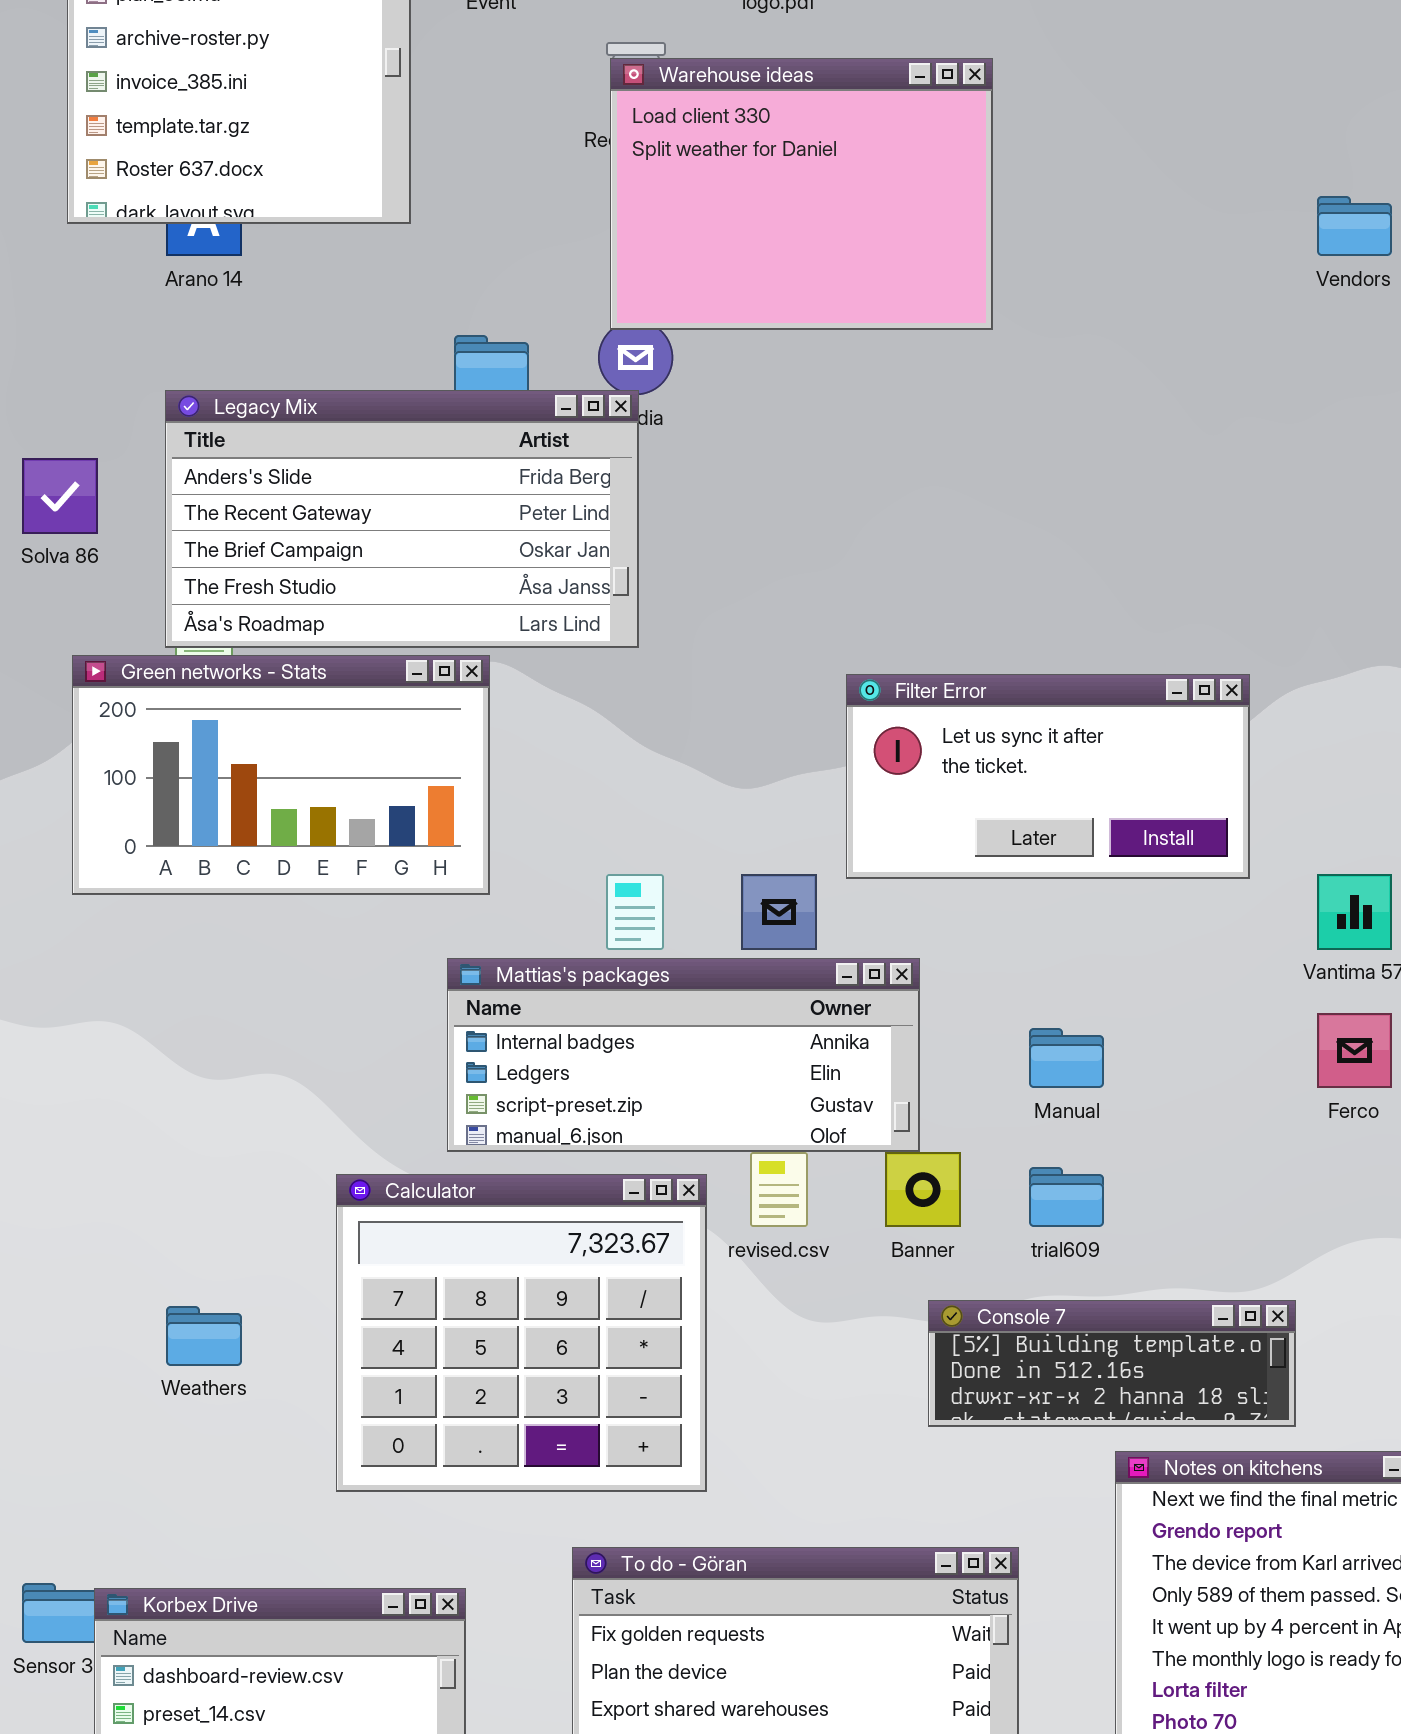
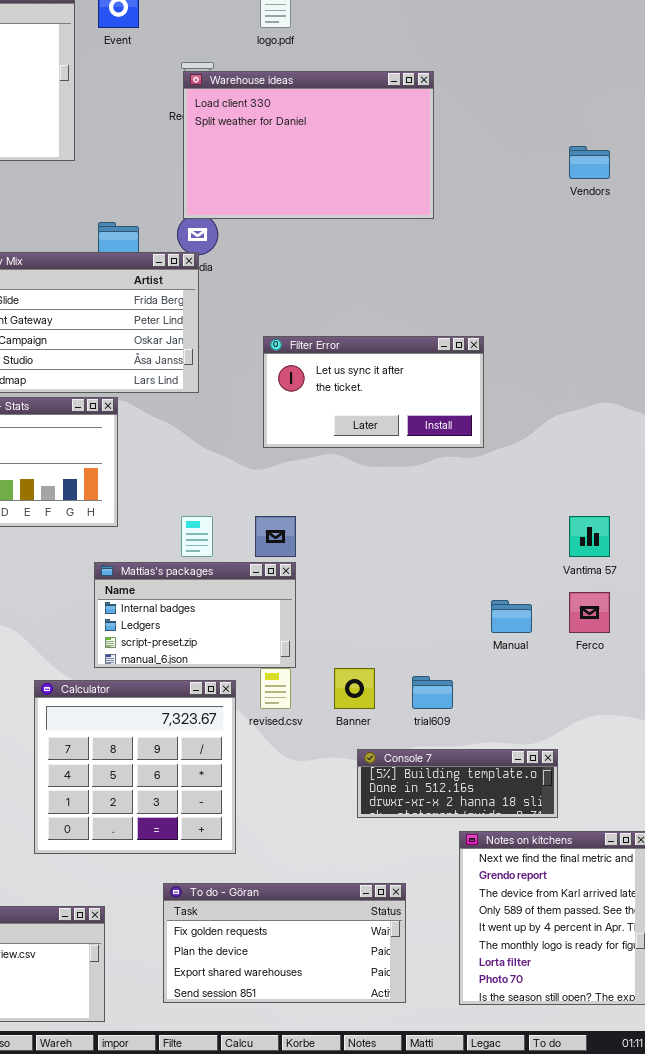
Warehouse ideas: [610,58,993,330] -> [183,71,434,219], resized
Filter Error: [846,674,1250,879] -> [263,336,484,448], moved
Mattias's packages: [447,958,920,1152] -> [94,562,296,668], resized
Manual: [1029,1028,1104,1088] -> [491,600,532,633], moved

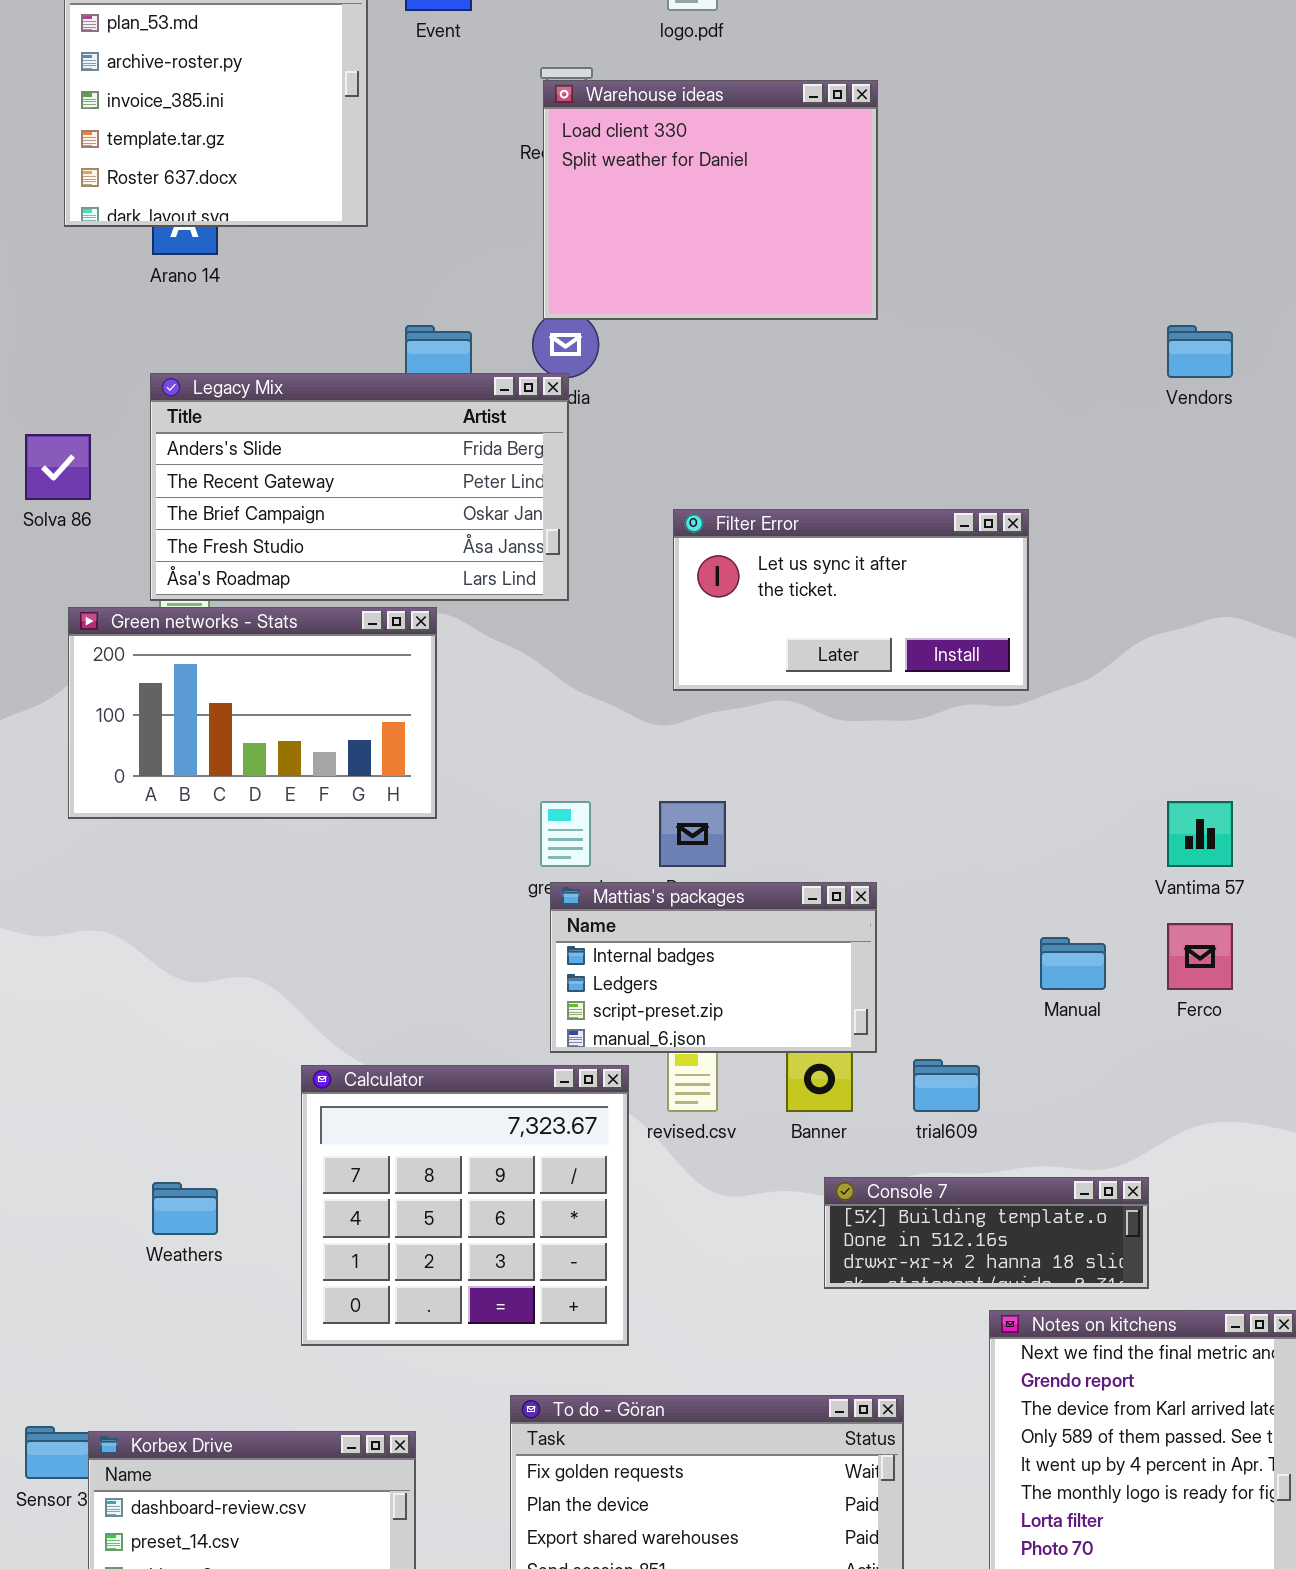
Warehouse ideas: [183,71,434,219] -> [543,80,878,320], resized
Vendors: [569,146,610,179] -> [1167,325,1233,378], moved
Mattias's packages: [94,562,296,668] -> [550,882,877,1053], moved

